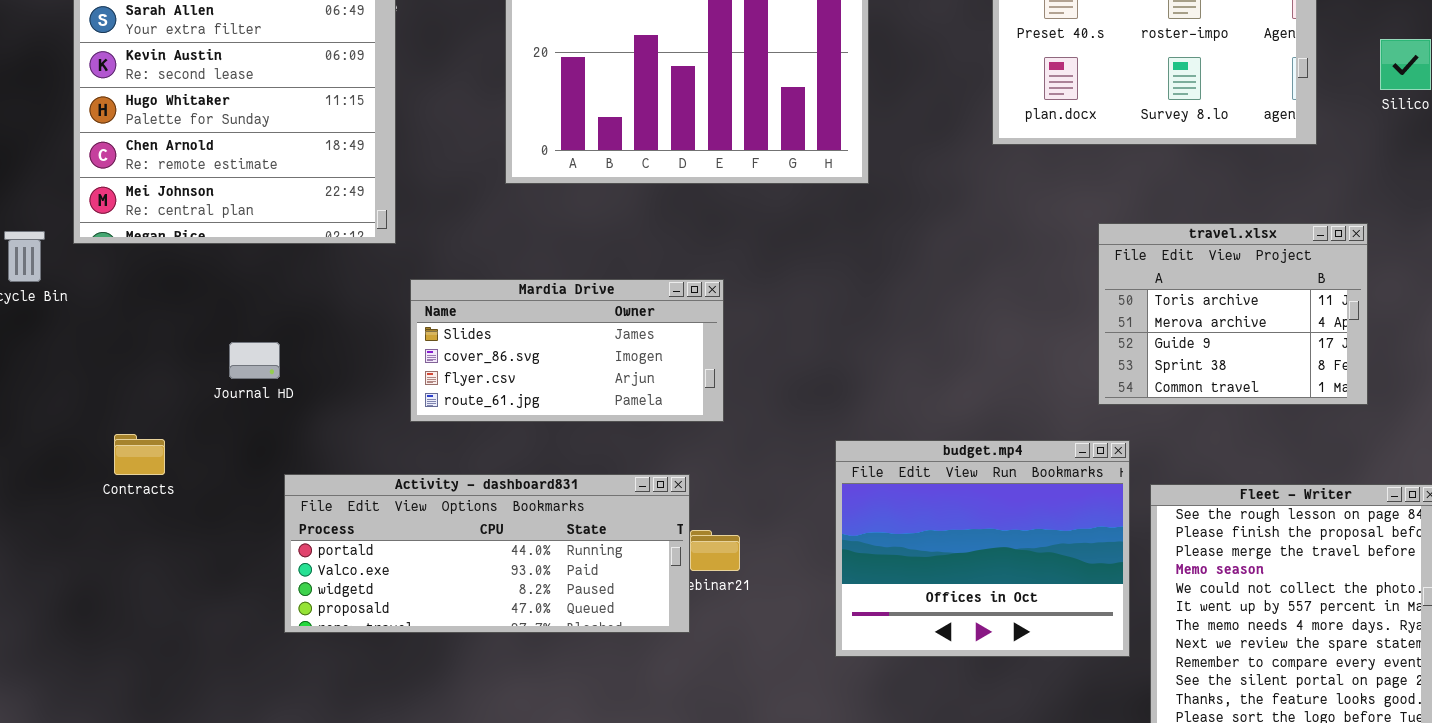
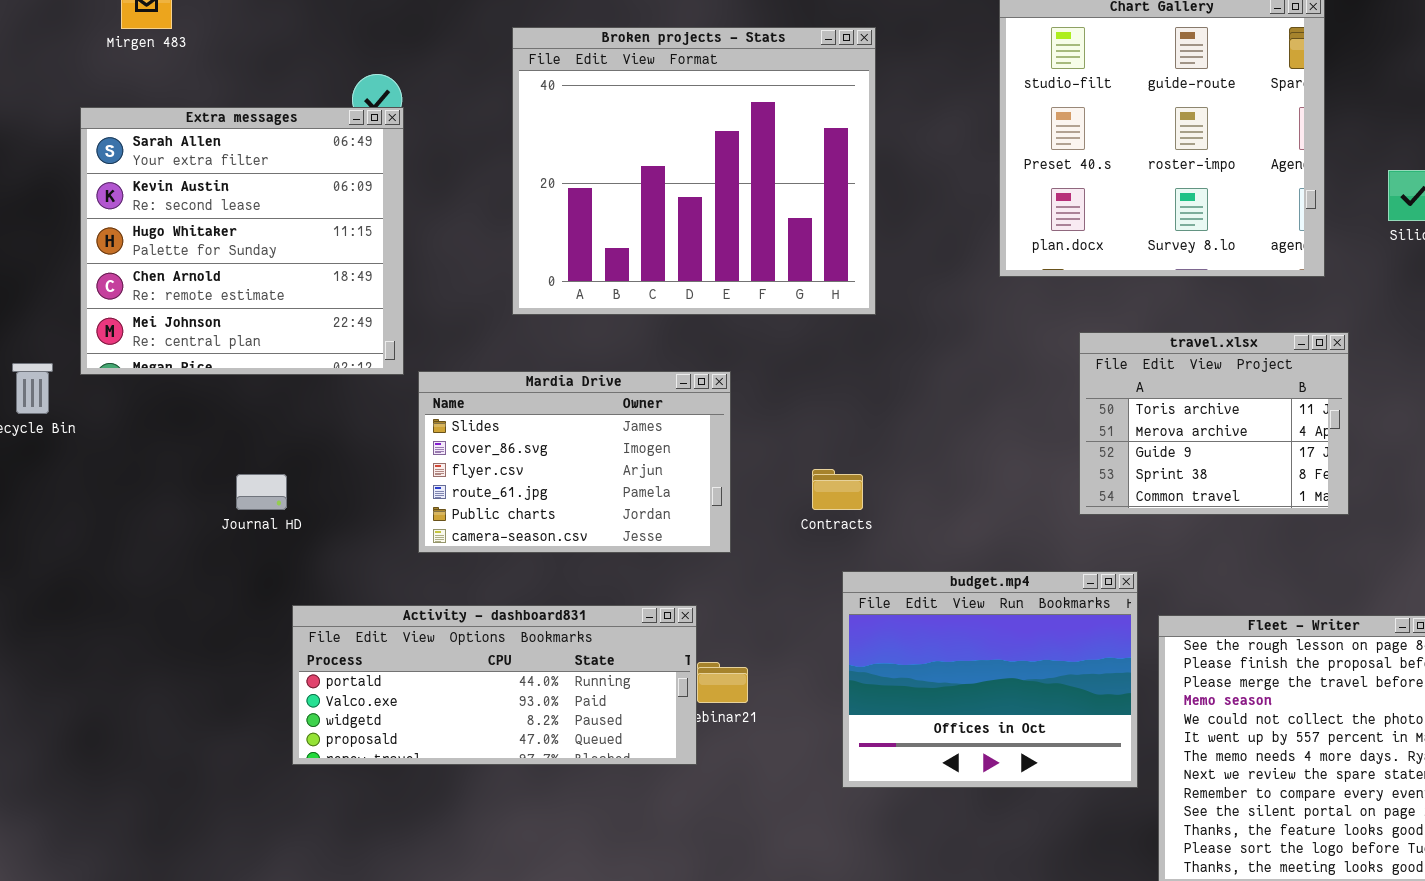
travel.xlsx: [1098,223,1368,405] -> [1079,332,1349,515], moved
Mardia Drive: [410,279,724,422] -> [418,371,731,553], resized
Contracts: [114,434,165,475] -> [812,469,863,510], moved

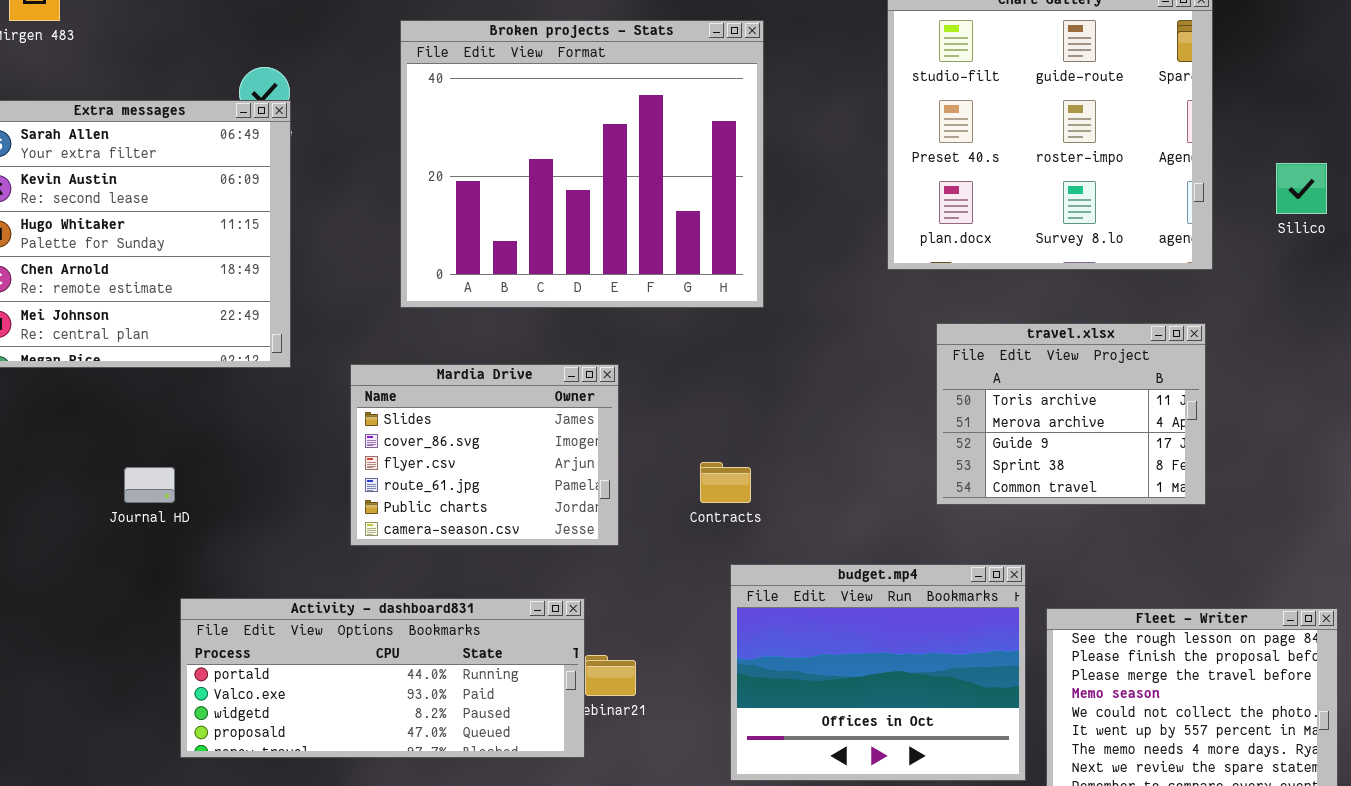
travel.xlsx: [1079,332,1349,515] -> [936,323,1206,505], moved
Mardia Drive: [418,371,731,553] -> [350,364,619,546], resized

